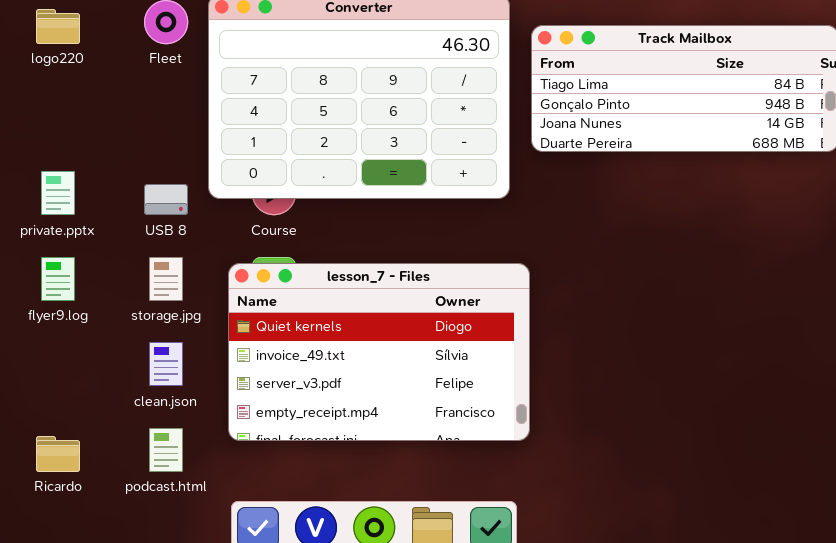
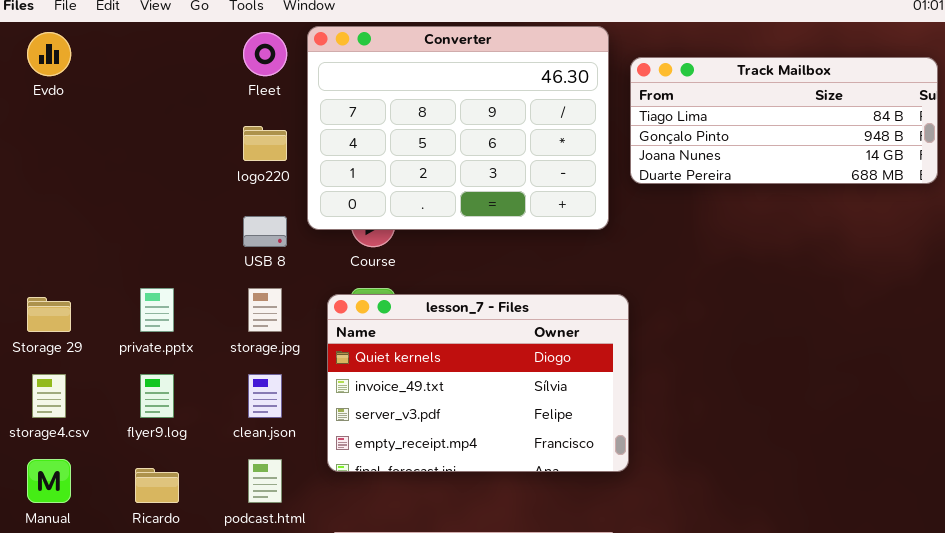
logo220: [36,9,80,44] -> [243,126,287,161], moved
private.pptx: [41,171,75,215] -> [140,288,174,332], moved
flyer9.log: [41,257,75,301] -> [140,374,174,418], moved

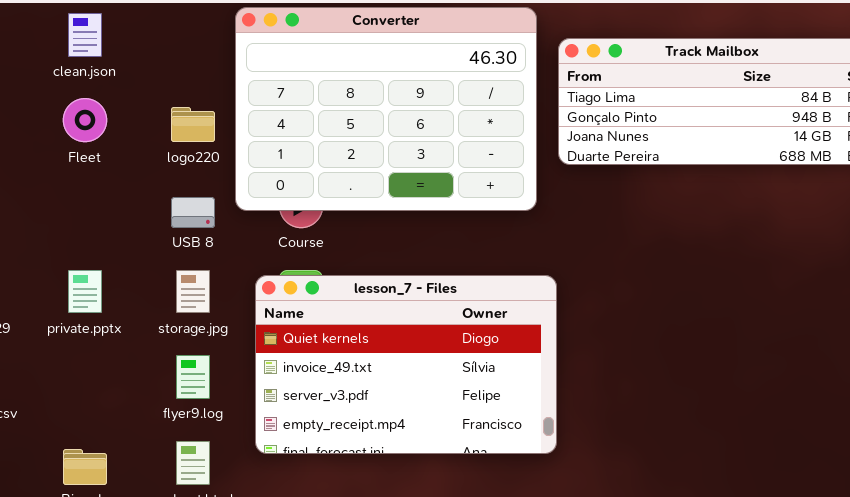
Fleet: [243,32,287,76] -> [63,98,107,142], moved
flyer9.log: [140,374,174,418] -> [176,355,210,399], moved
clean.json: [248,374,282,418] -> [68,13,102,57], moved

